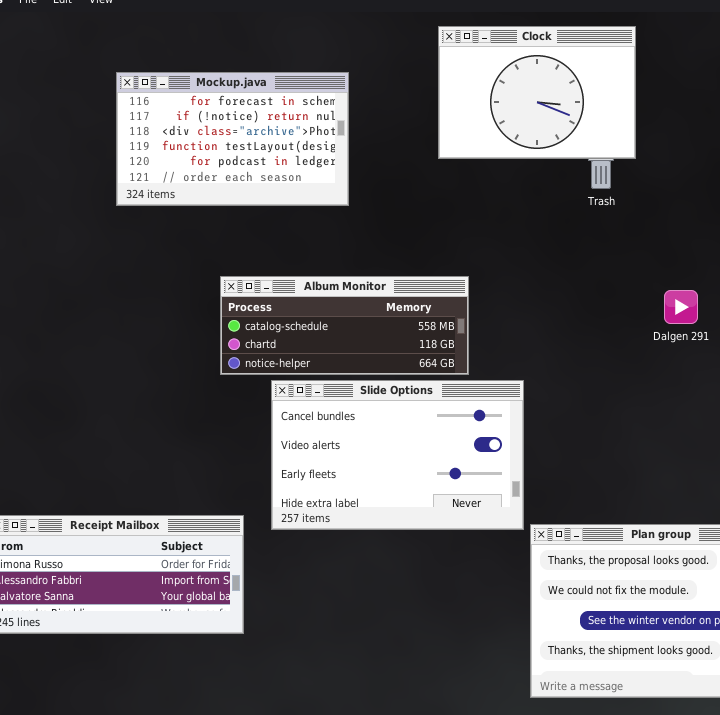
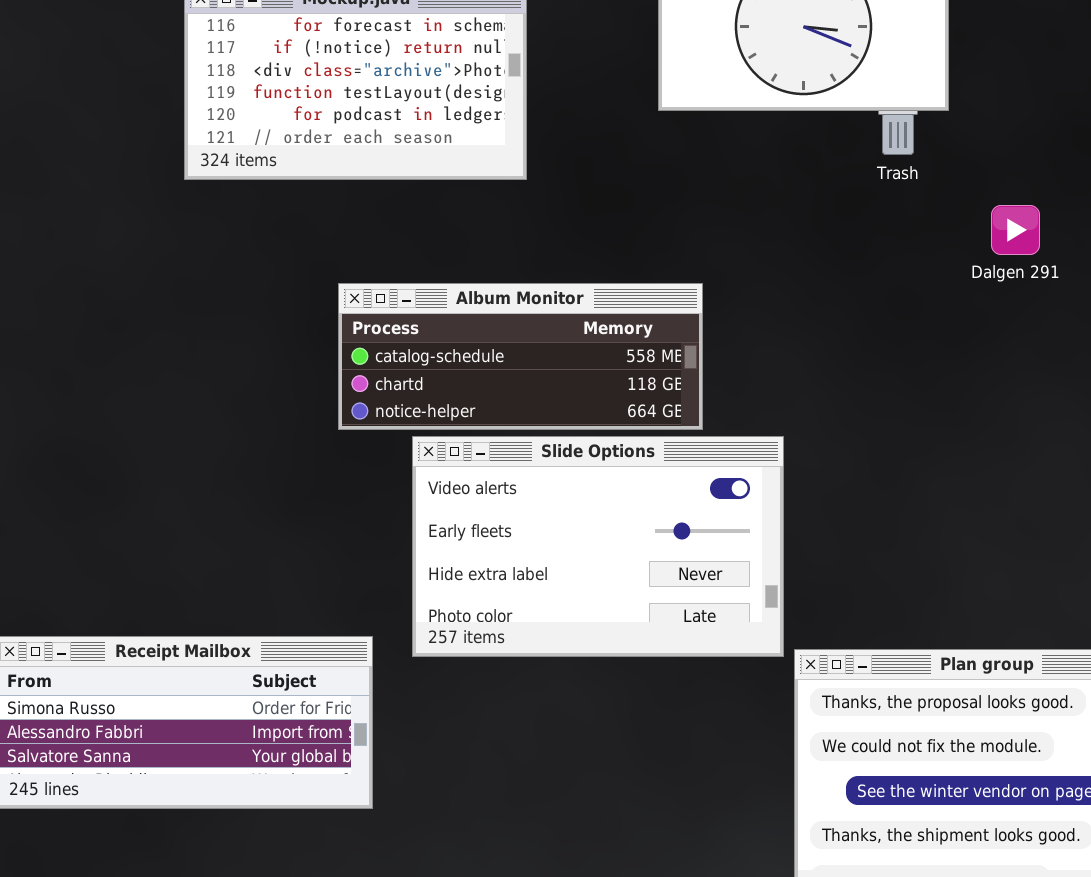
Dalgen 291: [664,290,698,324] -> [991,205,1040,255], moved
Slide Options: [271,380,524,530] -> [412,436,784,657], scrolled down 1 row

